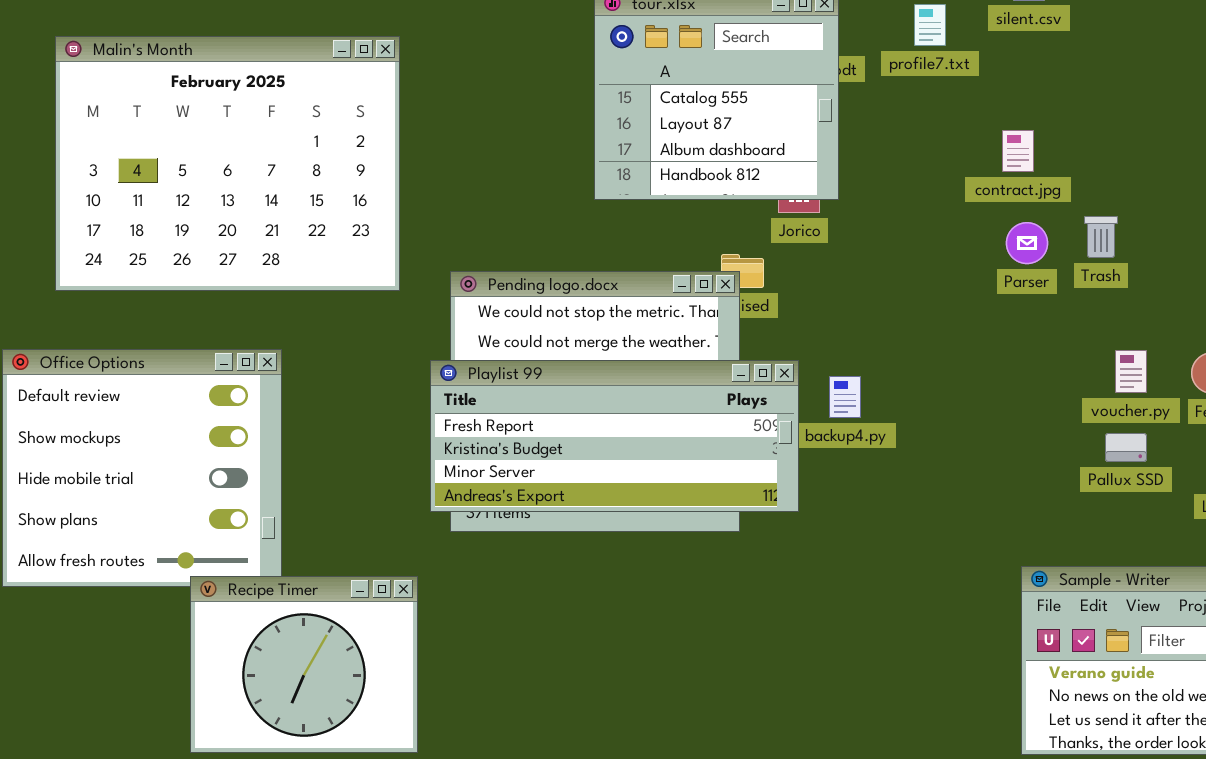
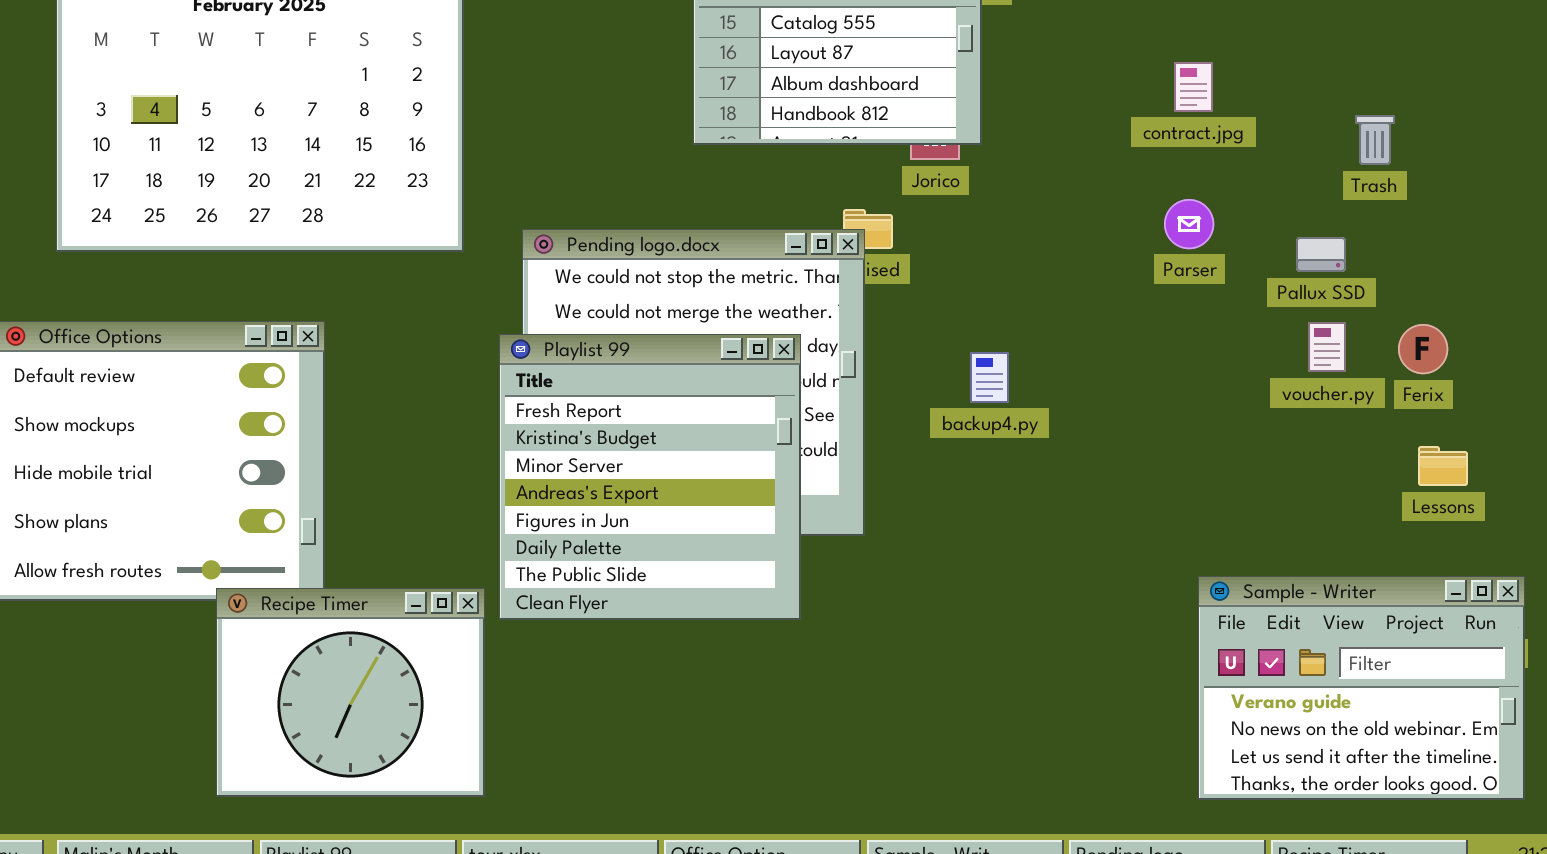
Trash: [1084,216,1118,258] -> [1355,115,1395,165], moved
Parser: [1006,222,1048,264] -> [1164,199,1214,249], moved
Playlist 99: [430,360,799,512] -> [499,334,801,620], resized
Pallux SSD: [1105,433,1147,462] -> [1296,237,1346,272], moved

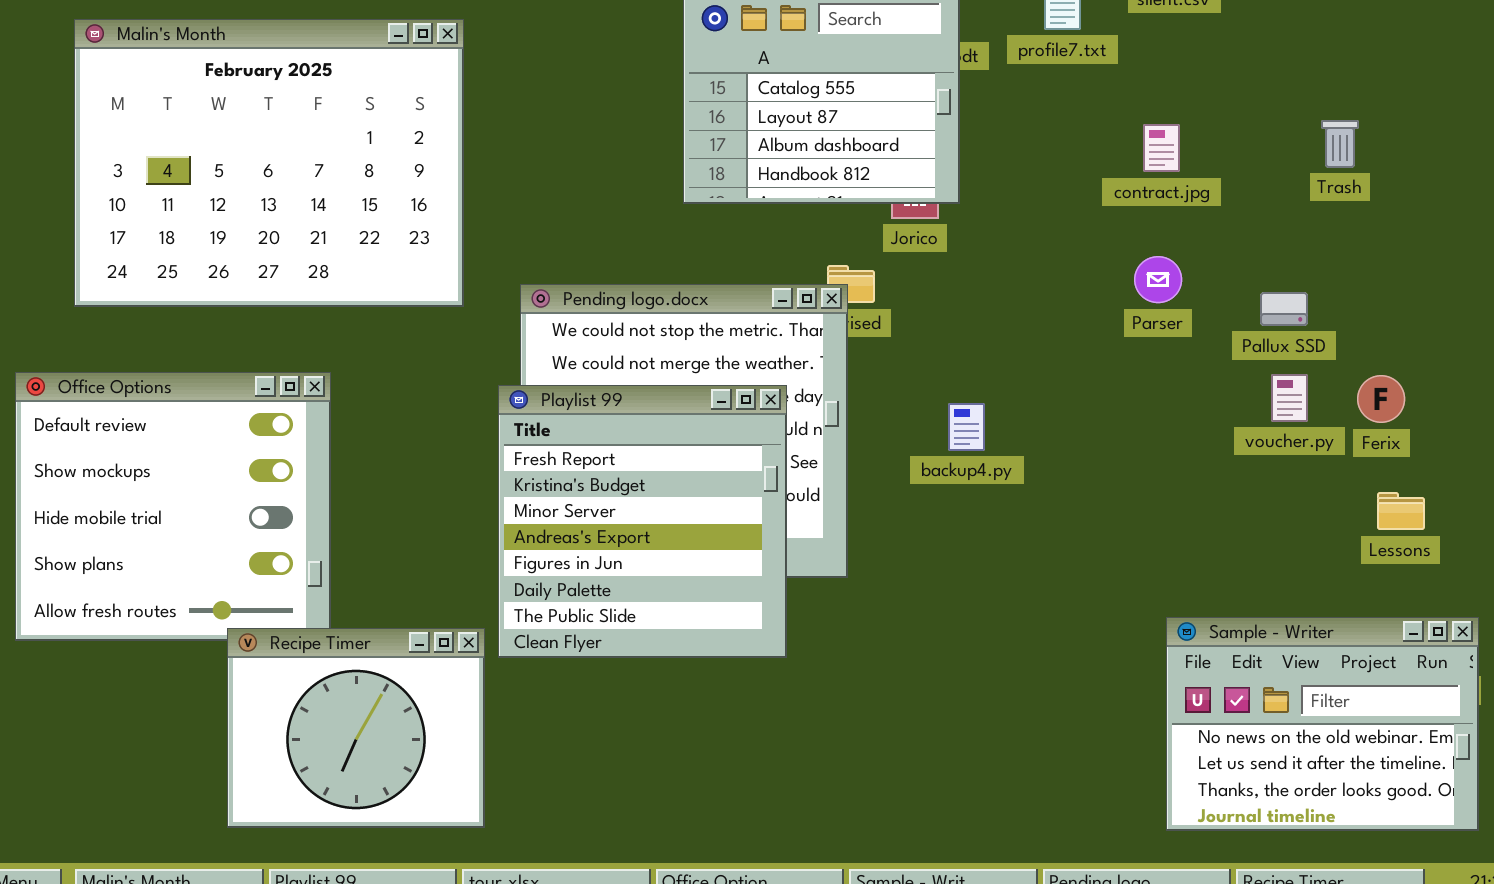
Trash: [1355,115,1395,165] -> [1321,120,1359,168], moved
Sample - Writer: [1198,576,1525,800] -> [1166,617,1479,831], scrolled down 1 row

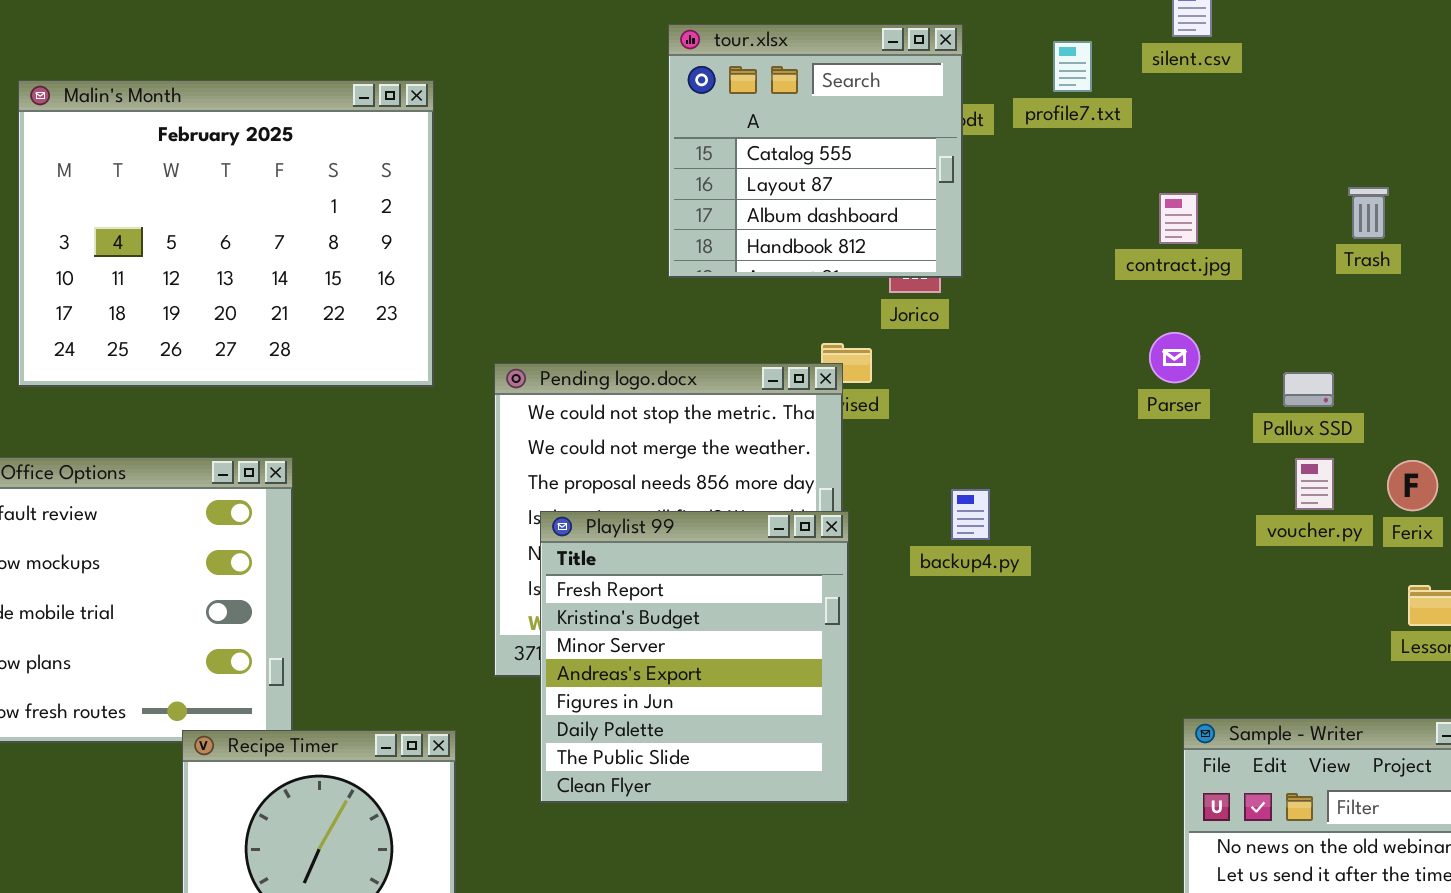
Playlist 99: [498,385,787,658] -> [540,511,849,803], moved

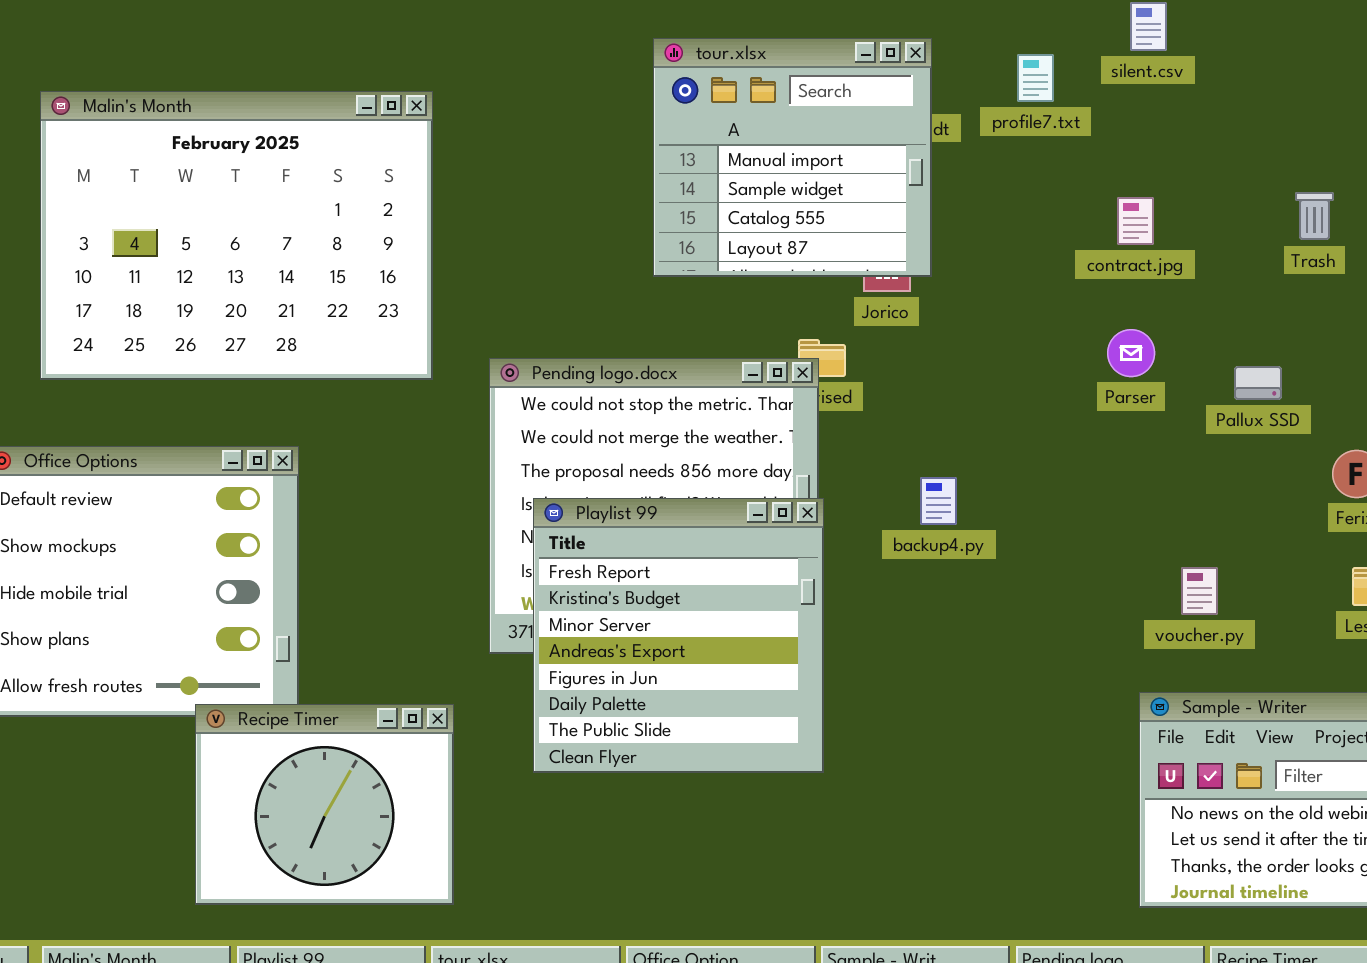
tour.xlsx: [668,24,963,278] -> [653,38,932,277], scrolled up 2 rows
voucher.py: [1295,458,1334,510] -> [1181,567,1218,615], moved

